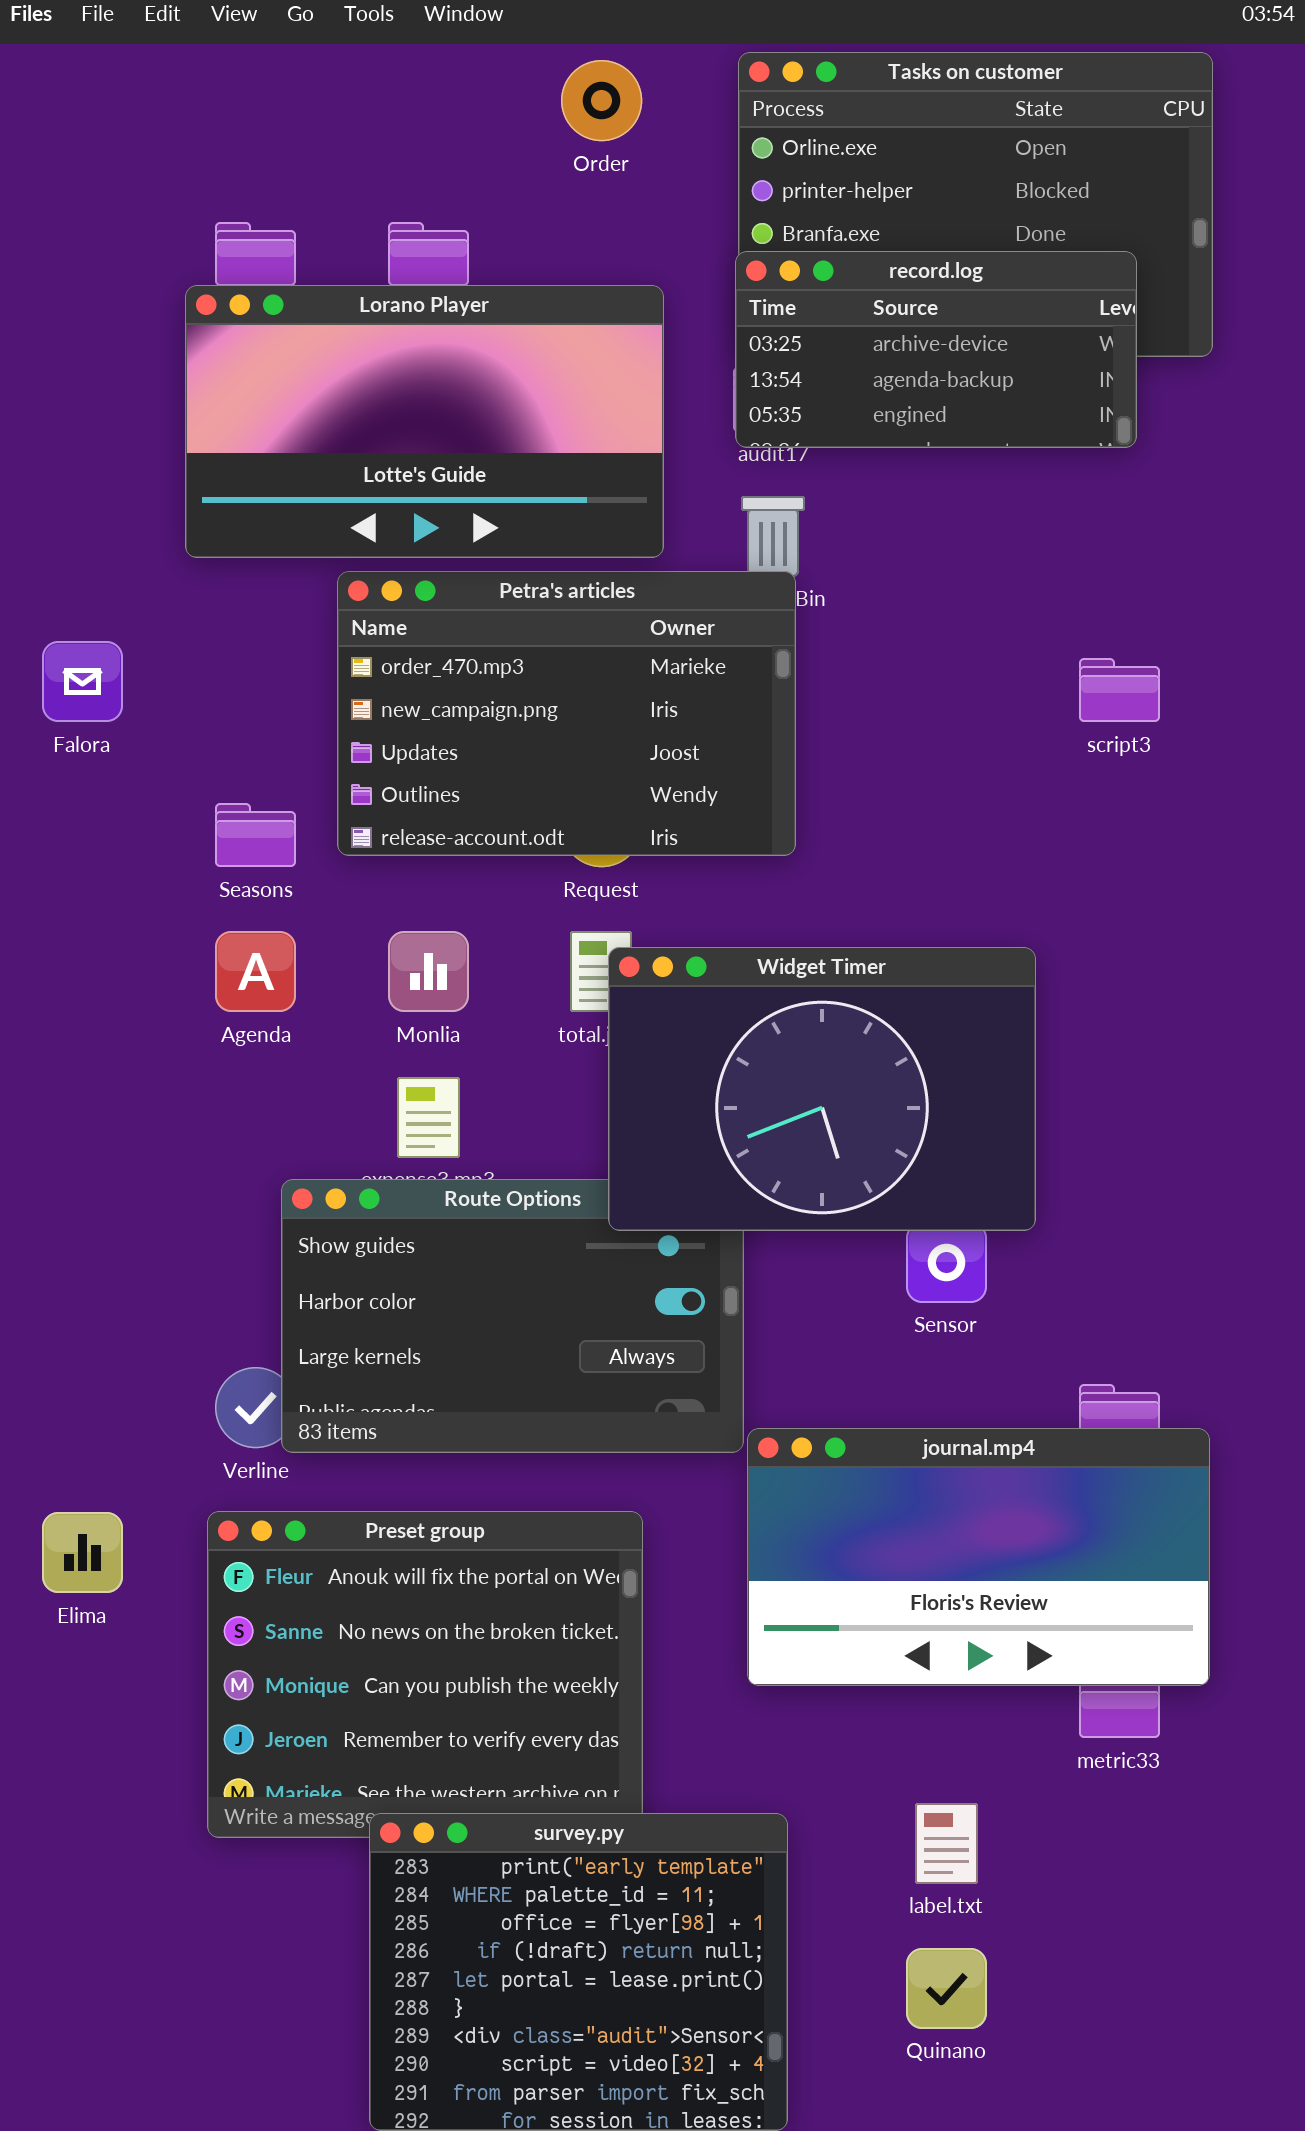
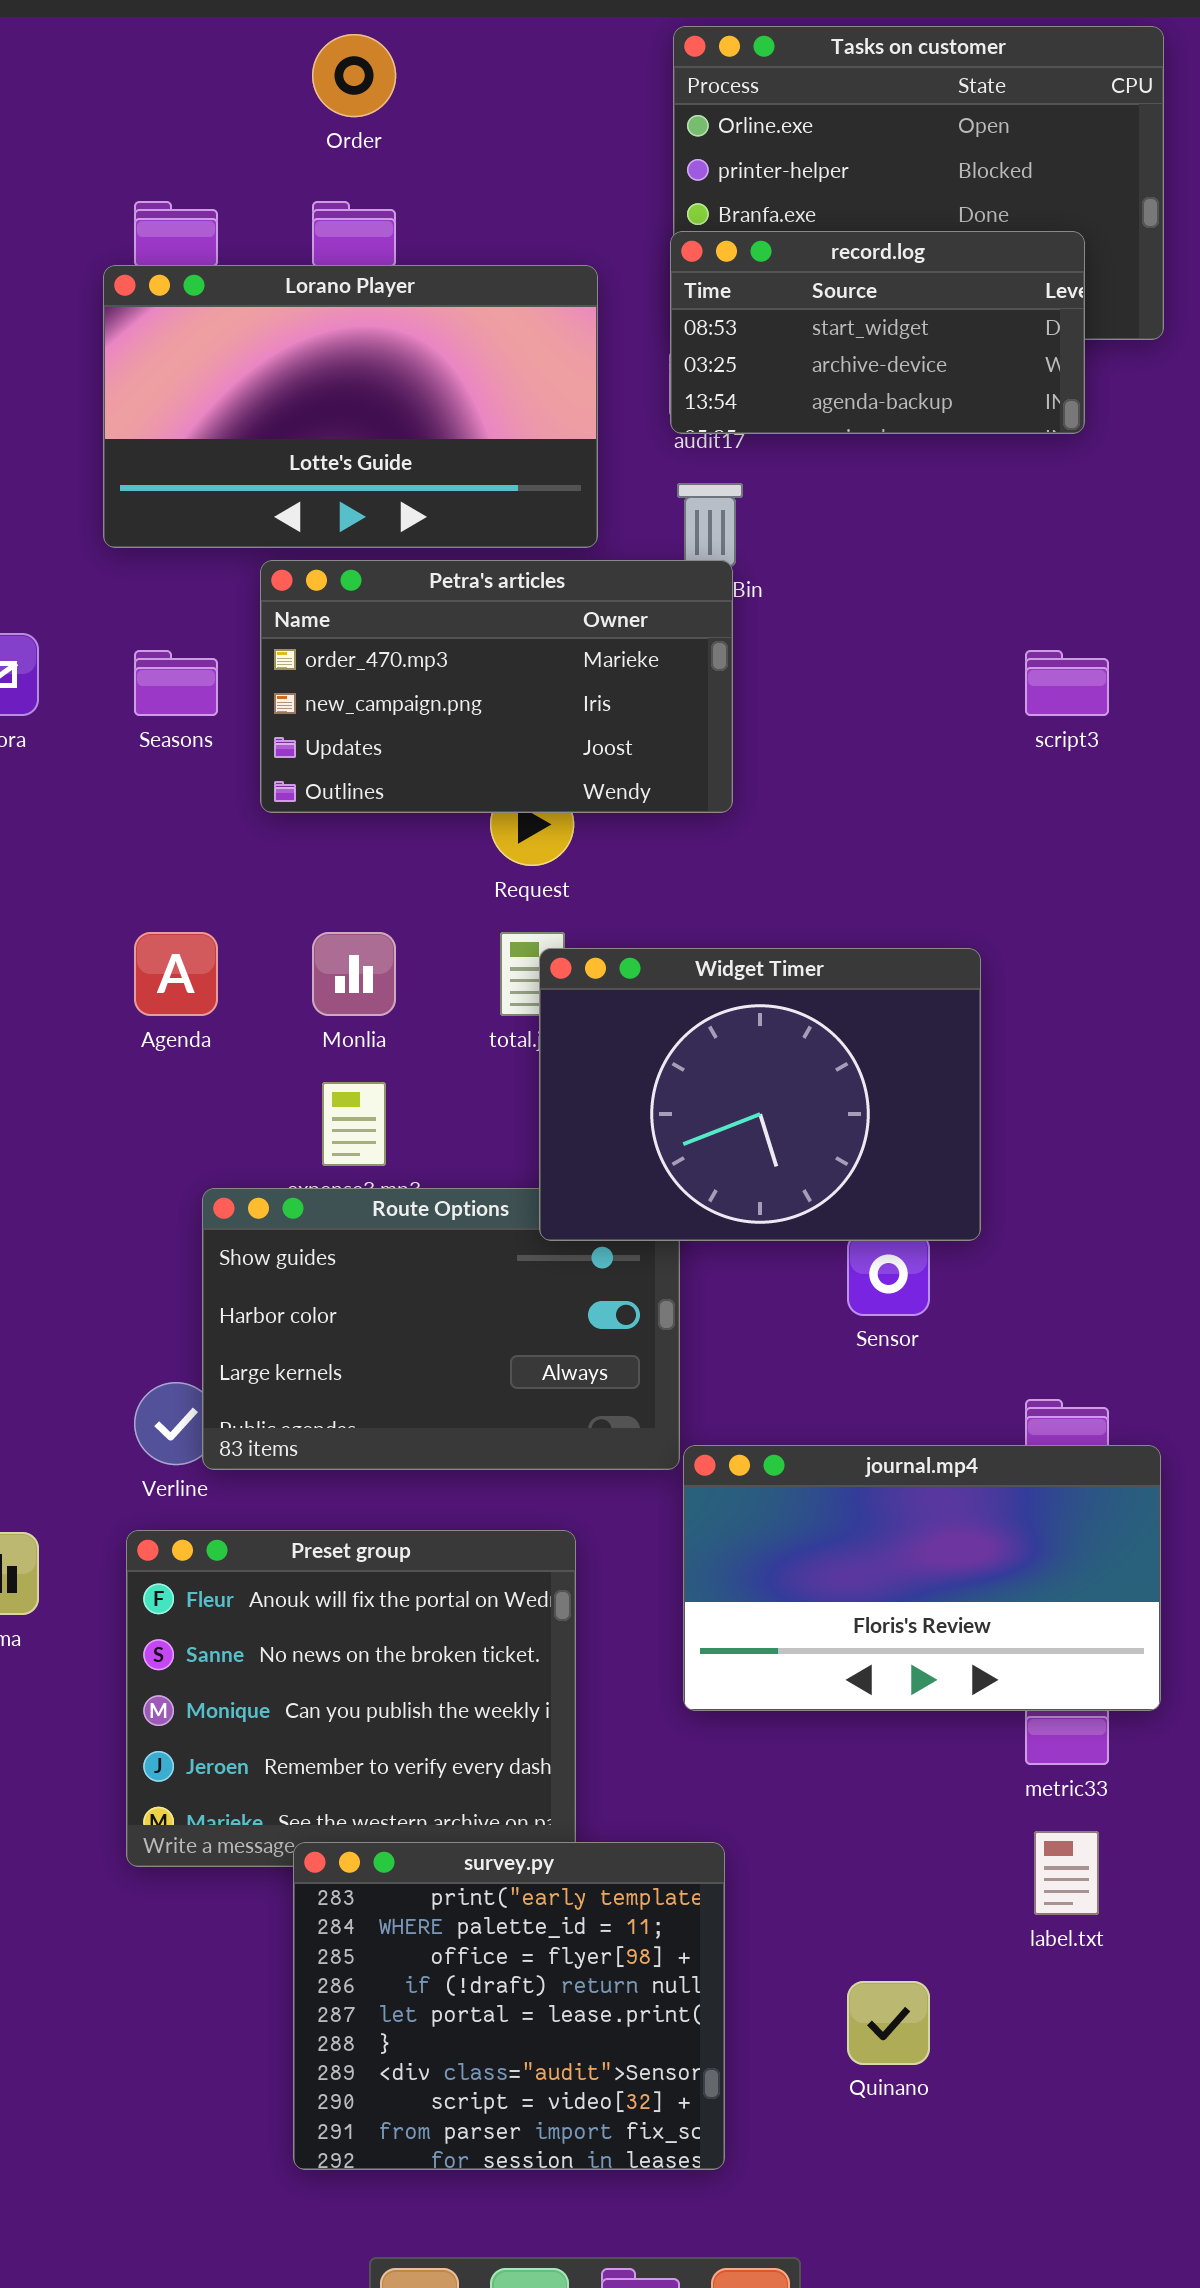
Order: [561,60,642,141] -> [312,34,396,117], moved
record.log: [735,251,1137,448] -> [670,231,1085,434], scrolled up 1 row
Petra's articles: [337,571,796,856] -> [260,560,733,813], resized
Seasons: [215,803,296,867] -> [134,650,218,716], moved
label.txt: [915,1803,978,1884] -> [1034,1831,1099,1915], moved

